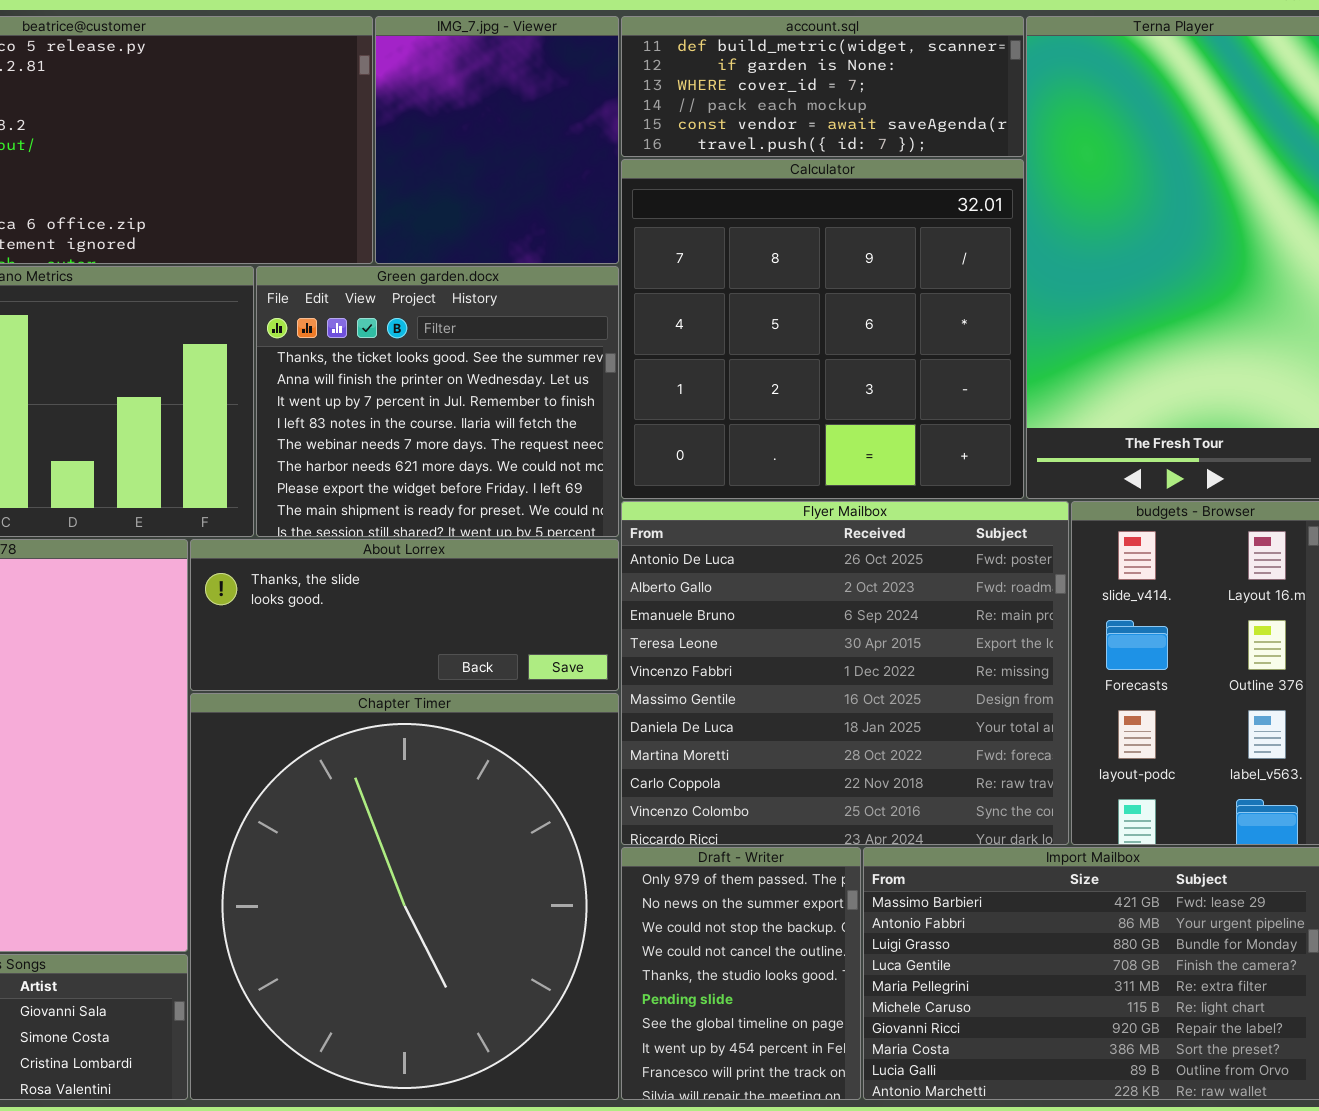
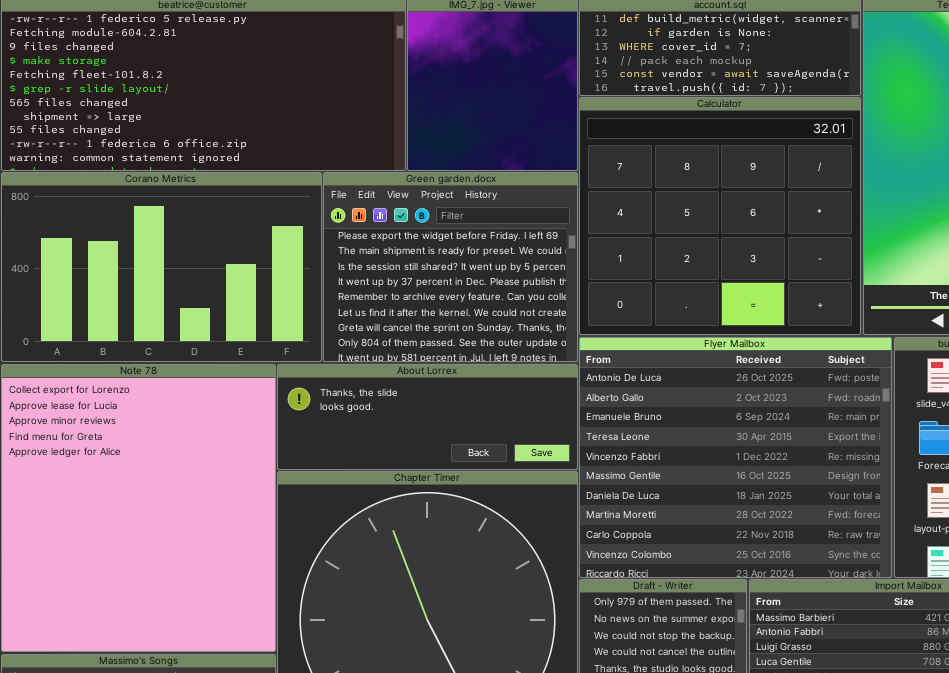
Green garden.docx: [256,266,619,537] -> [323,172,578,362], scrolled down 6 rows

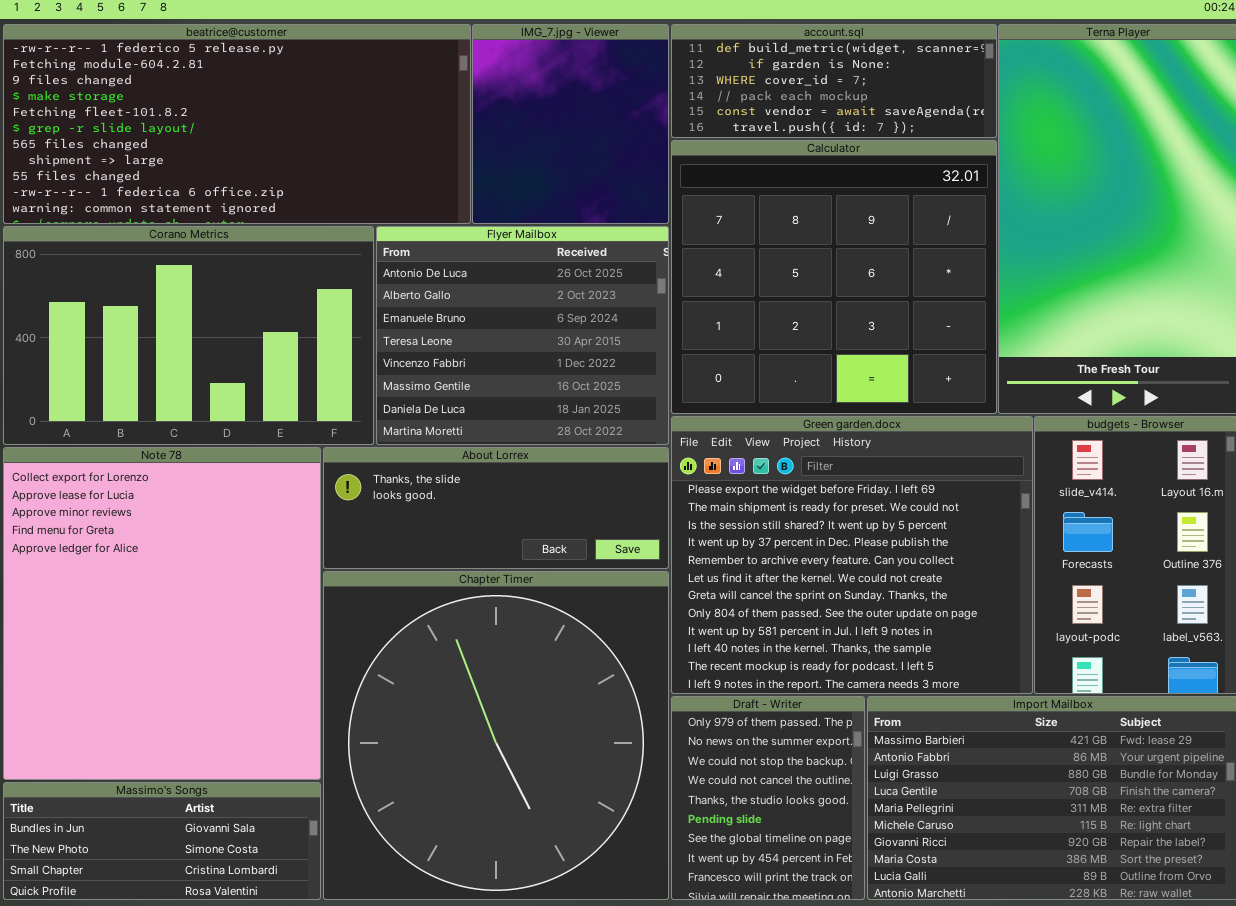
Green garden.docx: [323,172,578,362] -> [671,416,1033,694], moved, resized
Flyer Mailbox: [579,337,892,578] -> [376,226,669,445], moved, resized

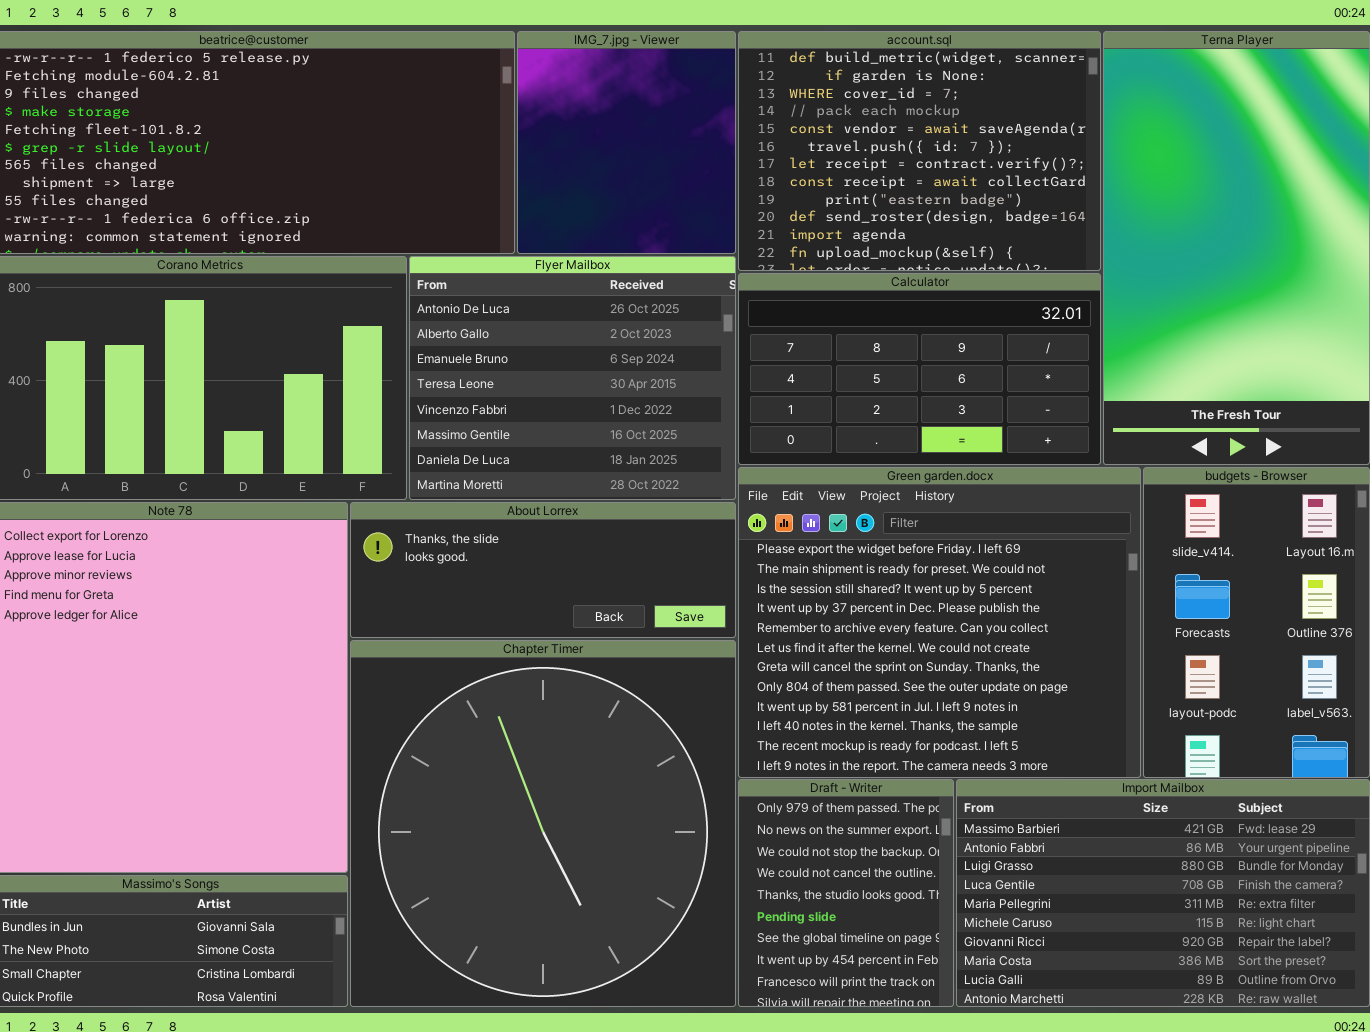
account.sql: [671,24,997,138] -> [738,31,1101,271], resized
Calculator: [671,140,997,414] -> [738,273,1101,465], resized

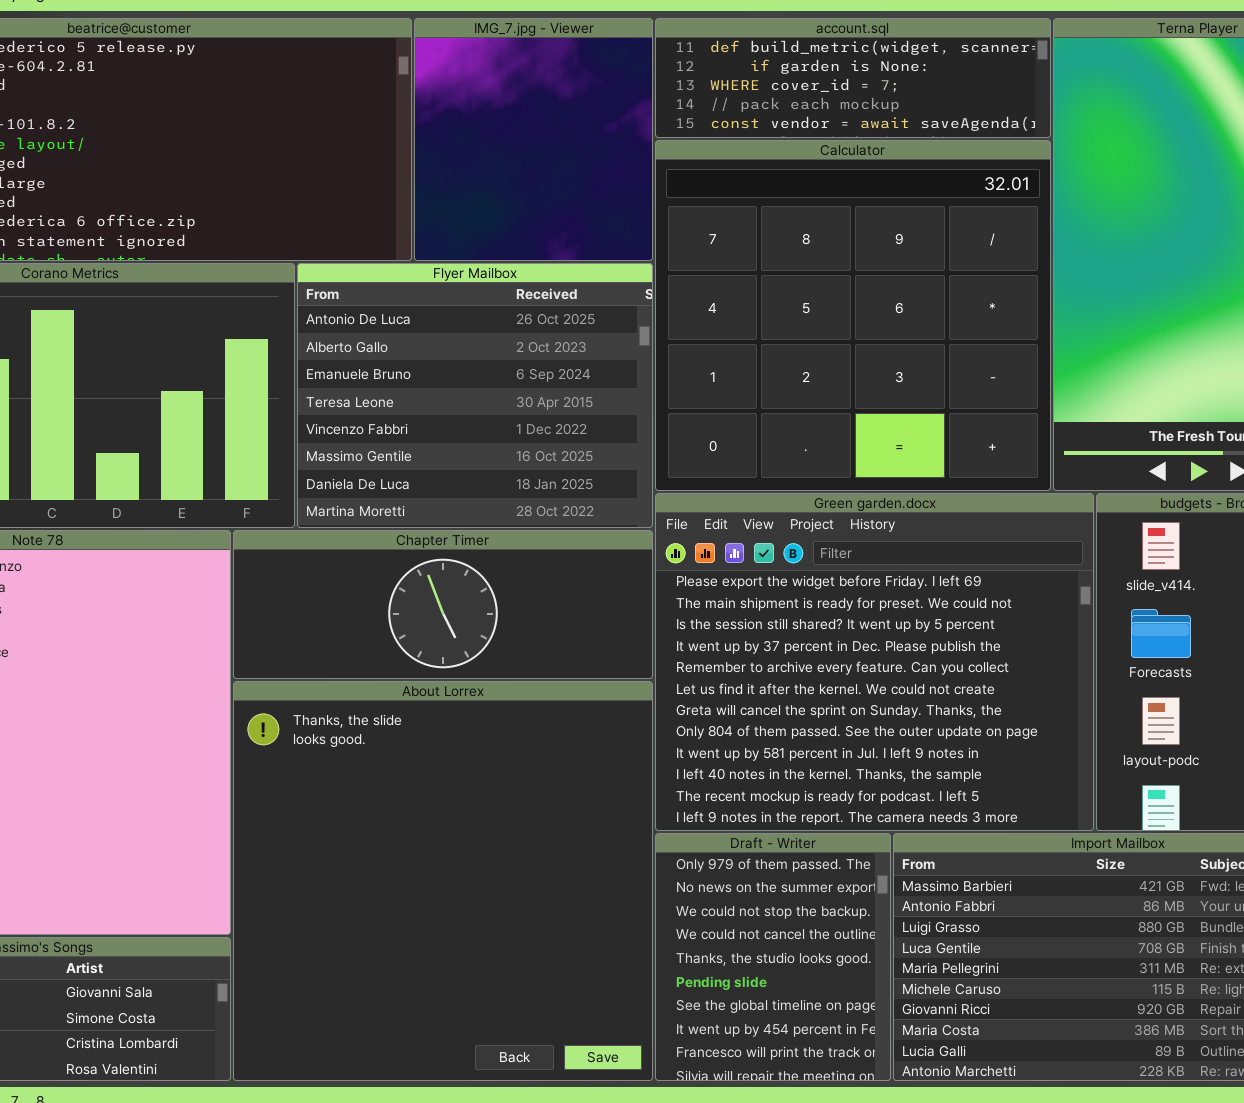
account.sql: [738,31,1101,271] -> [655,18,1051,138], resized
Calculator: [738,273,1101,465] -> [655,140,1051,491], resized
About Lorrex: [350,502,736,638] -> [233,681,653,1081], moved, resized
Chapter Timer: [350,640,736,1007] -> [233,530,653,679], moved, resized

